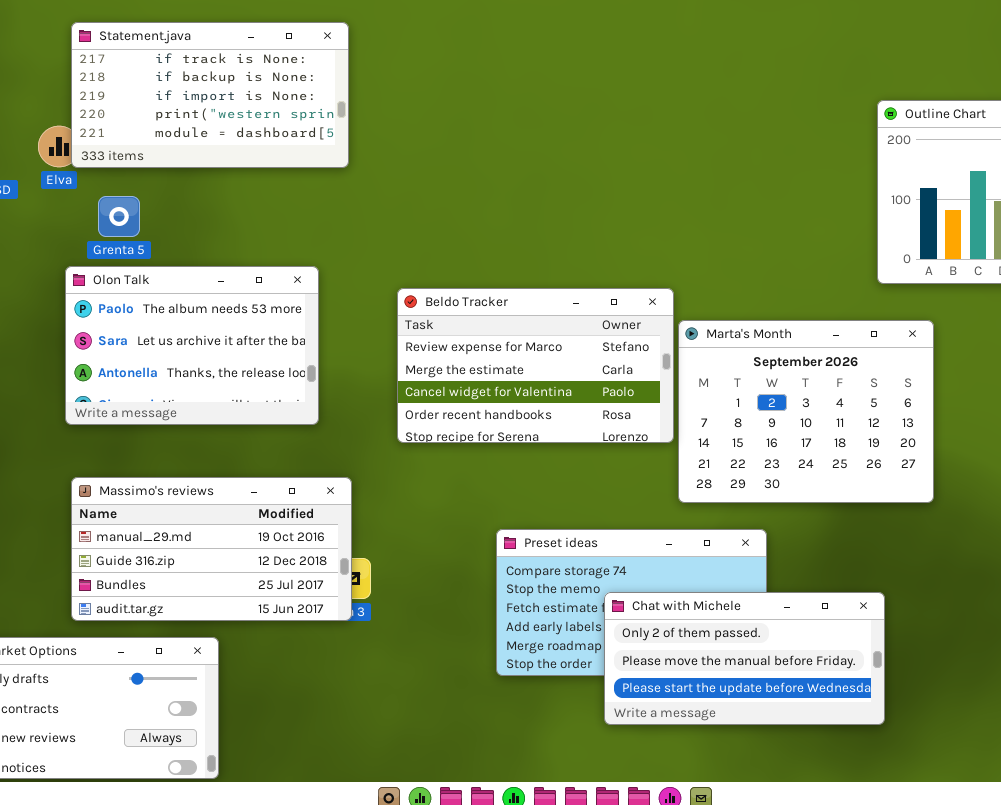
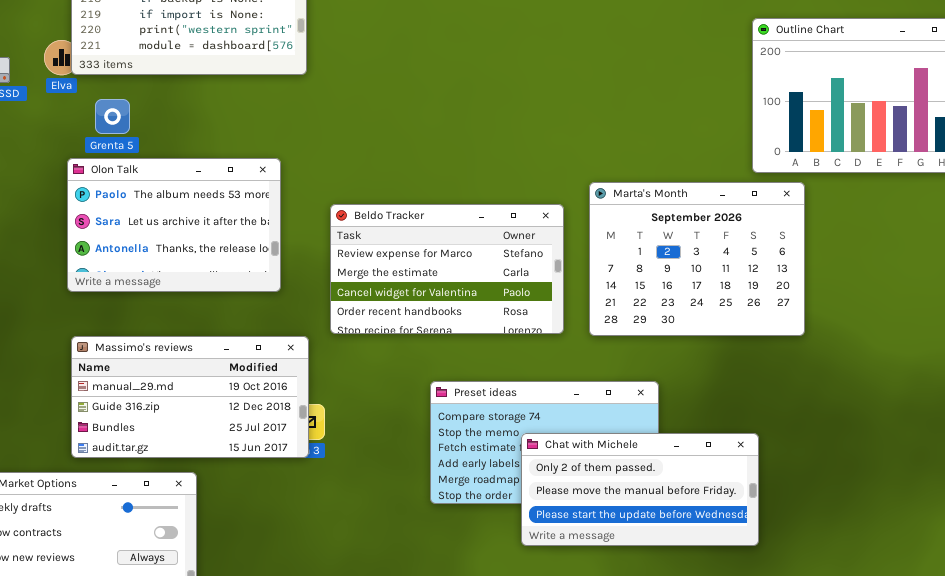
Beldo Tracker: [397,288,674,443] -> [330,204,564,334], moved
Marta's Month: [678,320,934,503] -> [589,182,805,336], moved

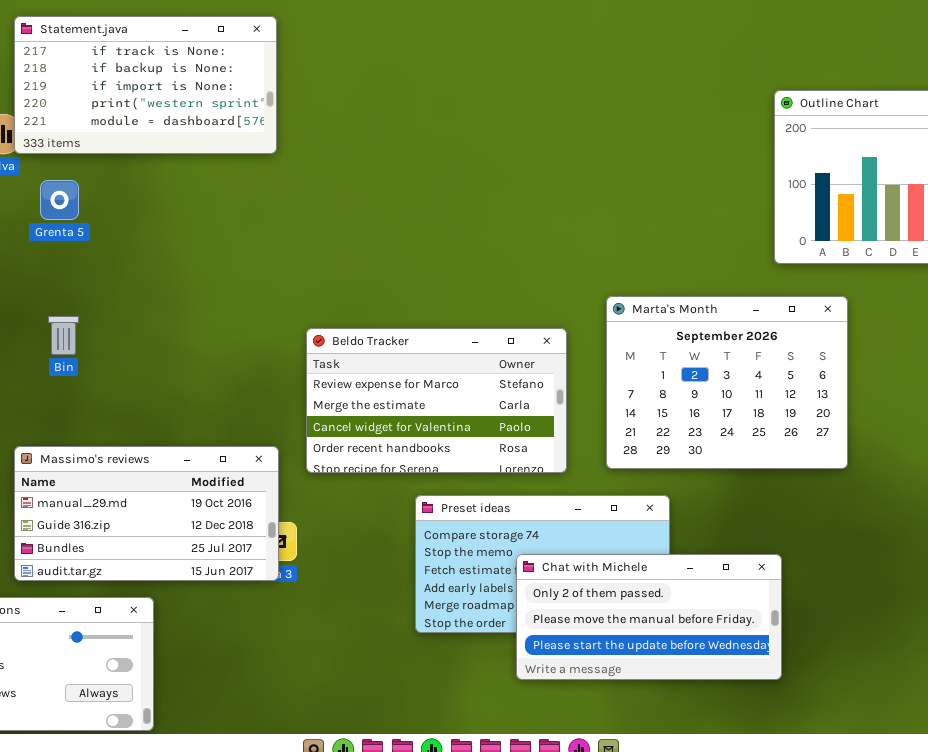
Olon Talk: [67,158,281,292] -> none, closed
Marta's Month: [589,182,805,336] -> [606,296,848,469], moved
Beldo Tracker: [330,204,564,334] -> [306,328,567,473], moved

